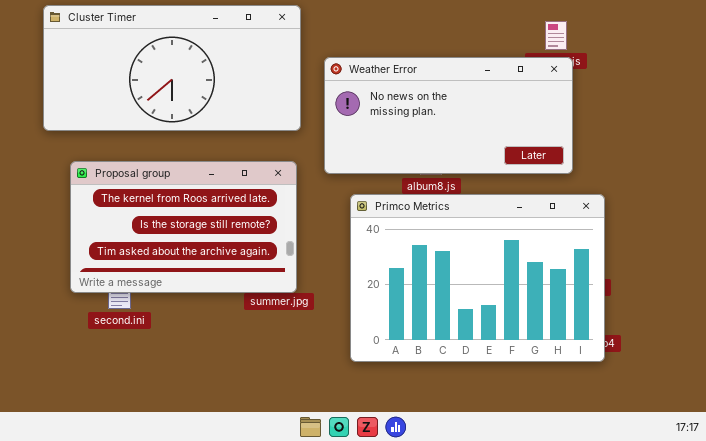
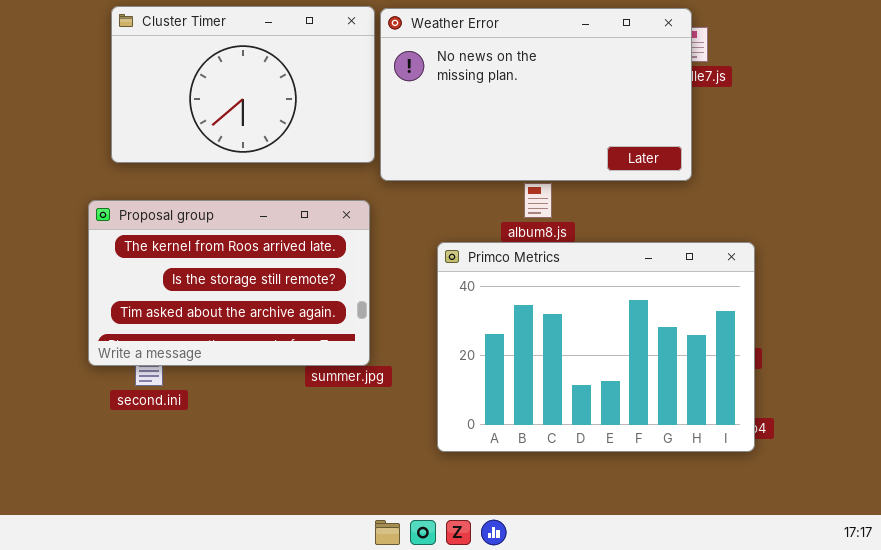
Cluster Timer: [43,5,301,131] -> [111,6,375,163], resized
Weather Error: [324,57,573,174] -> [380,8,692,181], moved, resized

